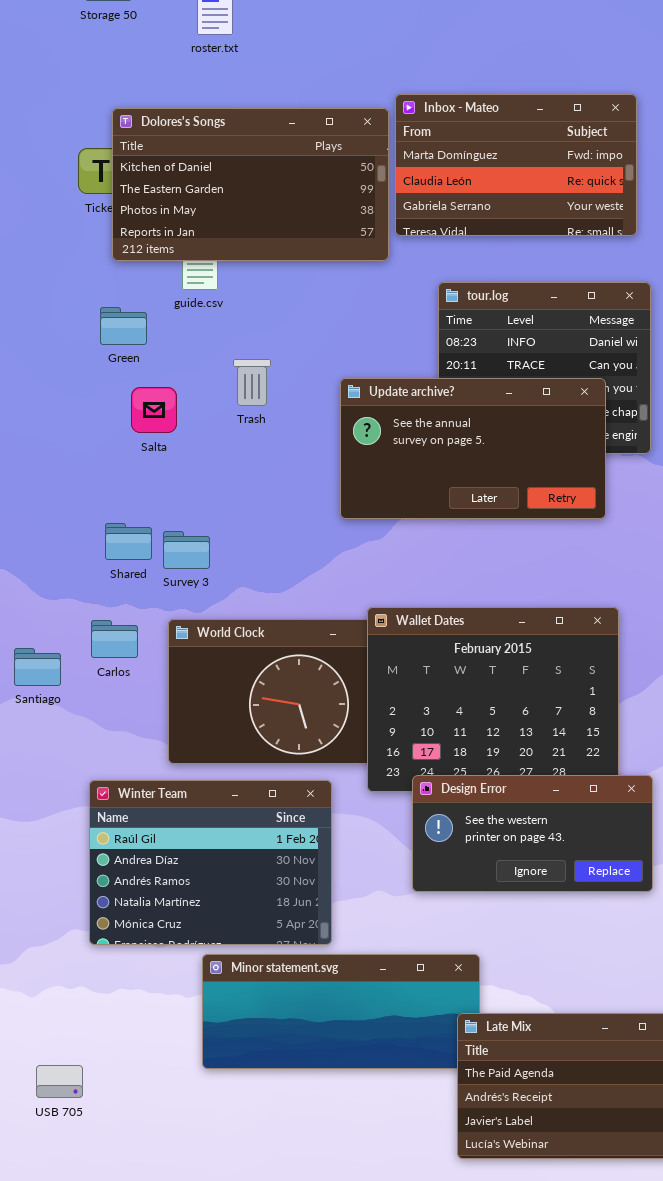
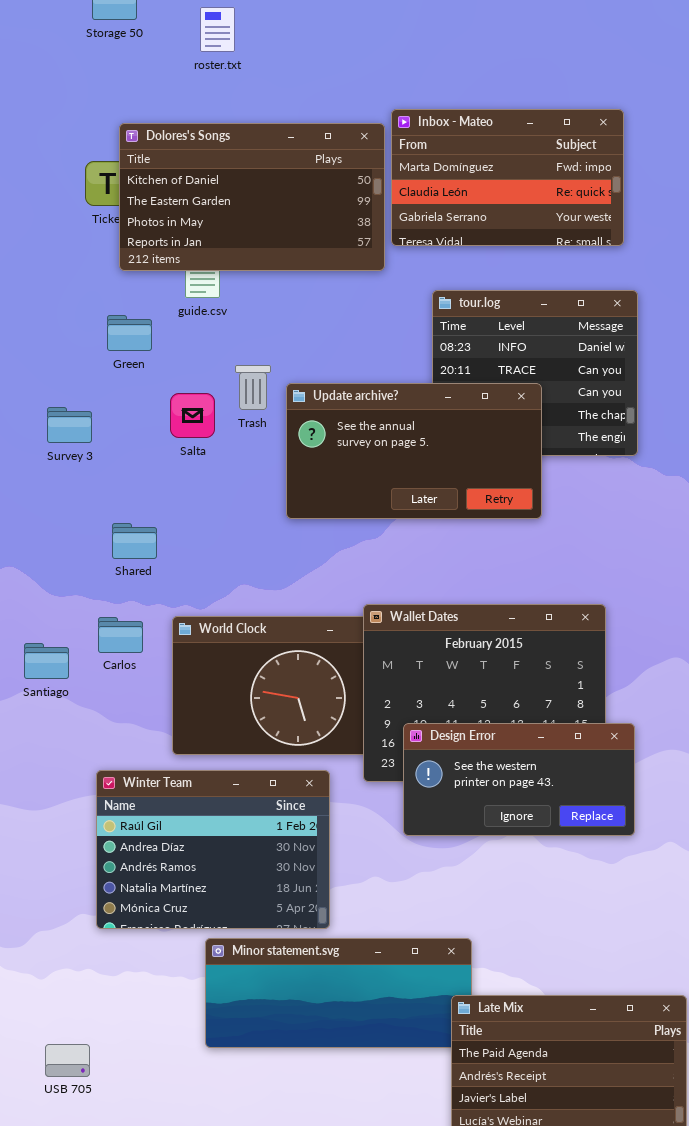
Update archive?: [340,378,606,519] -> [286,383,542,519], moved
Salta: [131,387,177,433] -> [170,393,215,438], moved
Survey 3: [163,531,210,569] -> [47,407,92,443], moved
Design Error: [412,775,653,892] -> [403,723,635,836], moved

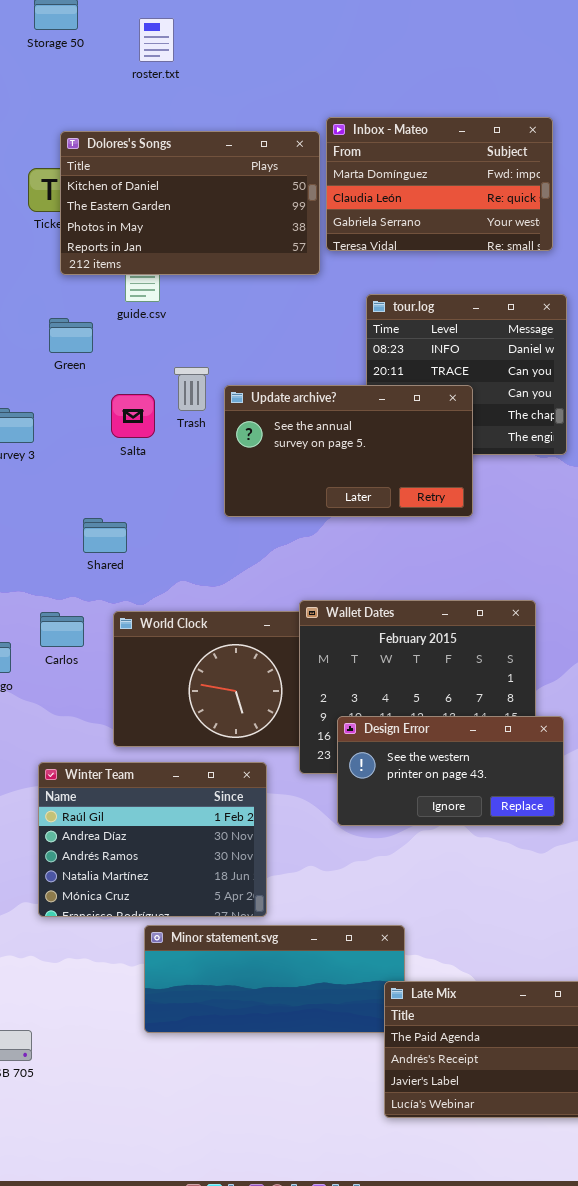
Shared: [112,523,157,559] -> [83,518,127,553], moved

